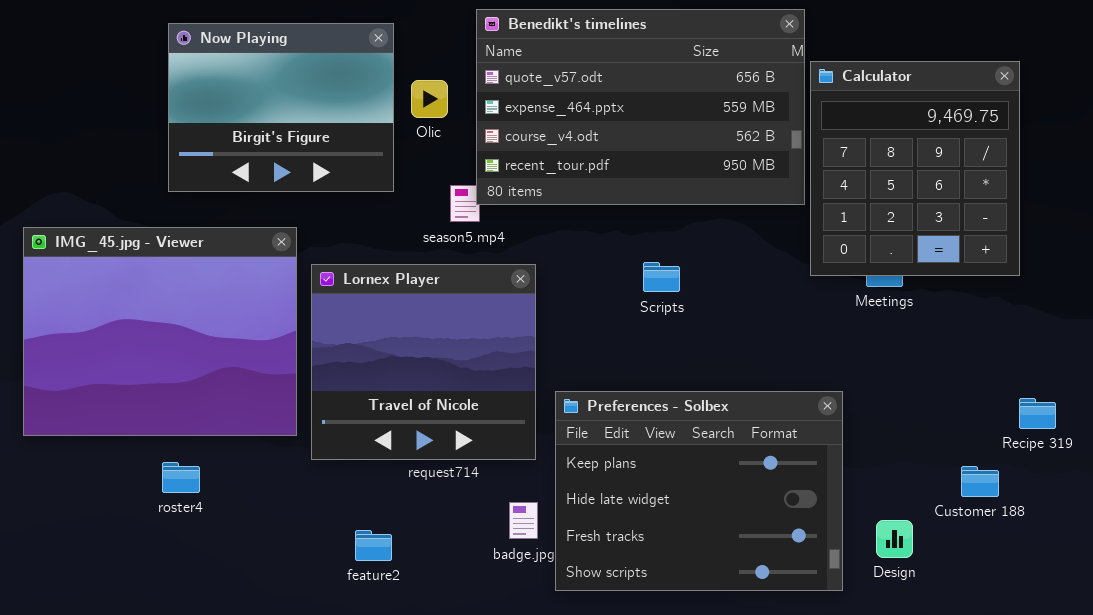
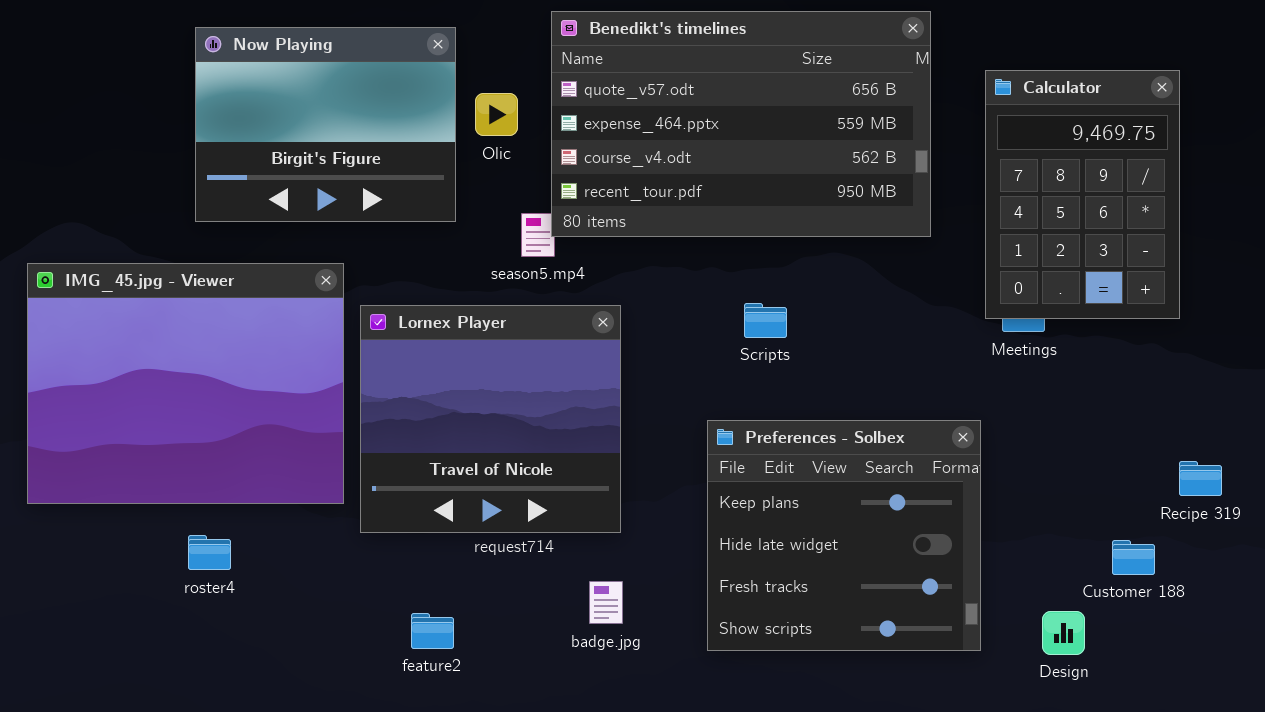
Calculator: [810,61,1020,276] -> [985,70,1180,319], resized
Preferences - Solbex: [555,391,843,591] -> [707,420,981,651], moved, resized
Design: [876,520,913,558] -> [1042,611,1085,655], moved

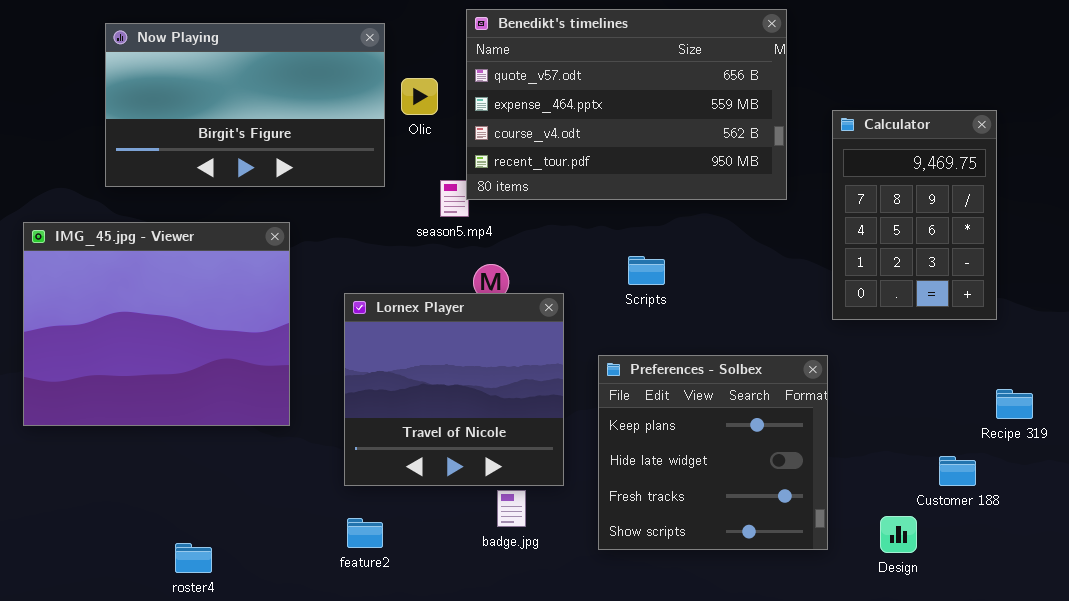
Now Playing: [195,27,456,222] -> [105,23,385,187], resized
Calculator: [985,70,1180,319] -> [832,110,997,320], moved
Lornex Player: [360,305,621,533] -> [344,293,564,486], moved
roster4: [188,535,231,570] -> [175,543,212,573], moved

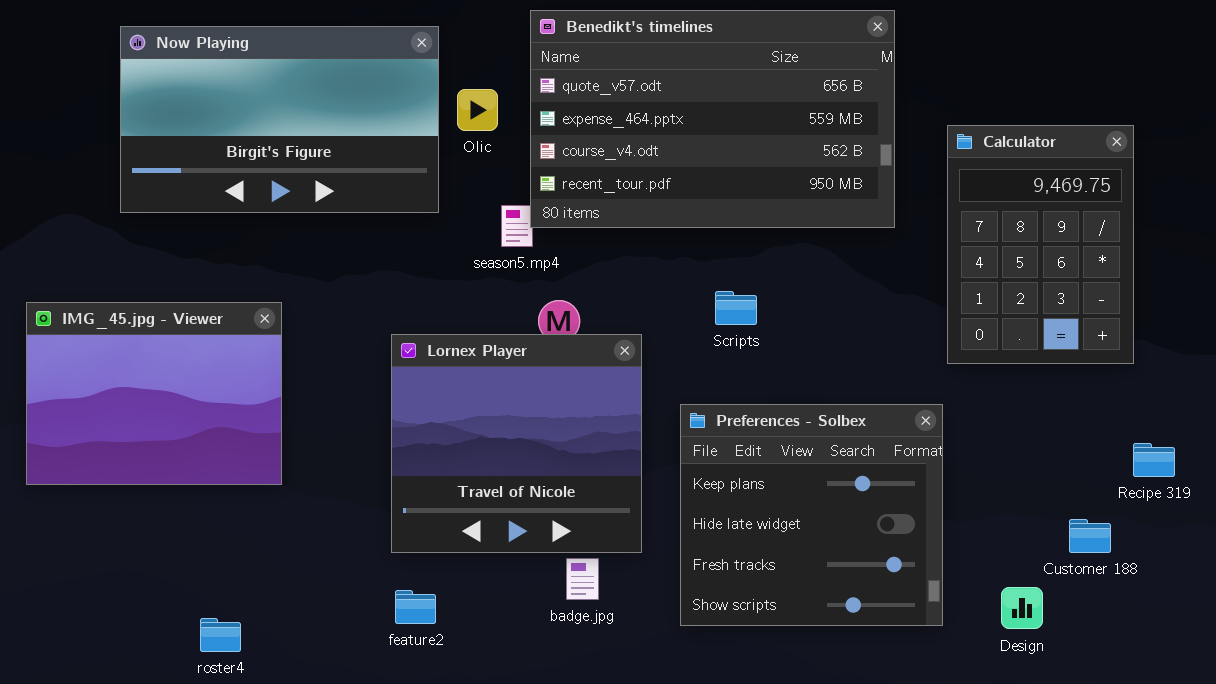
IMG_45.jpg - Viewer: [23,222,290,426] -> [26,302,282,485], resized

